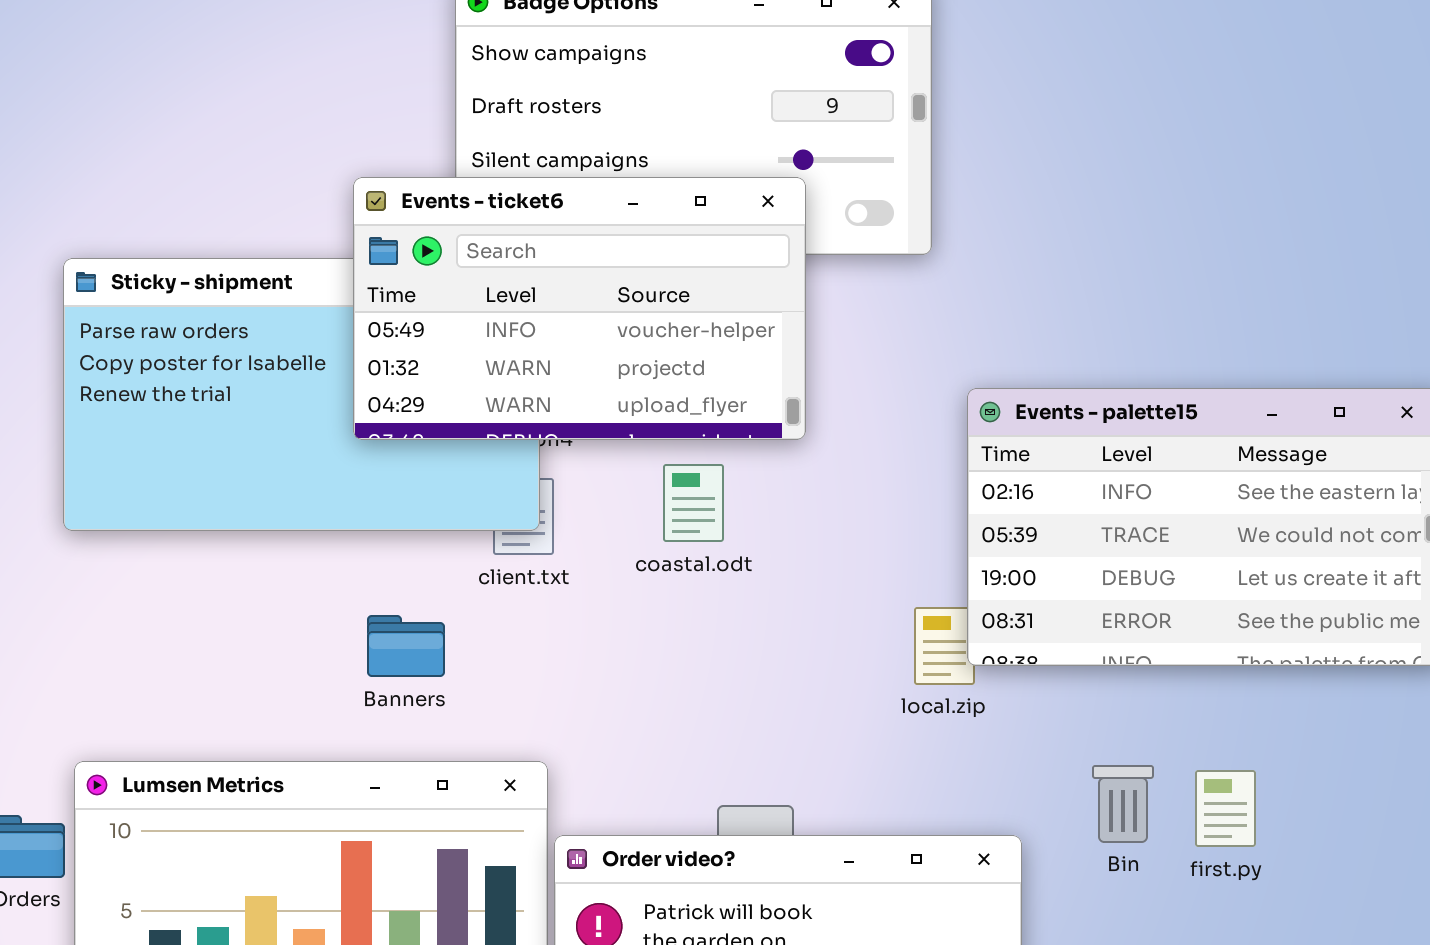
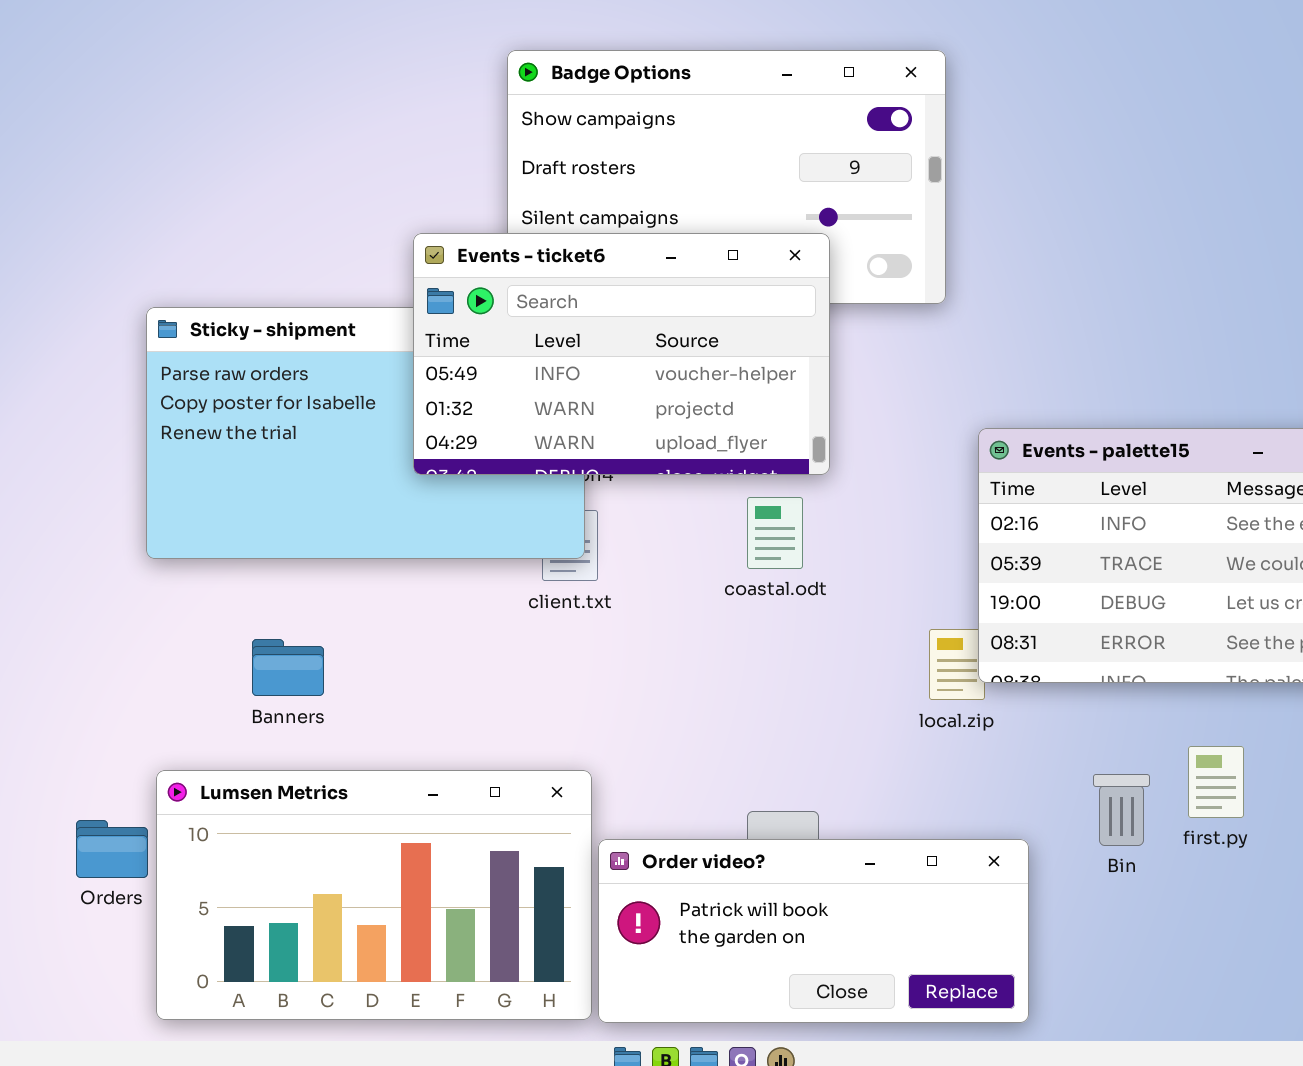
coastal.odt: [663,464,724,542] -> [747,497,803,569], moved
Banners: [367,615,445,677] -> [252,639,324,696], moved
first.py: [1195,770,1256,847] -> [1188,746,1244,818], moved

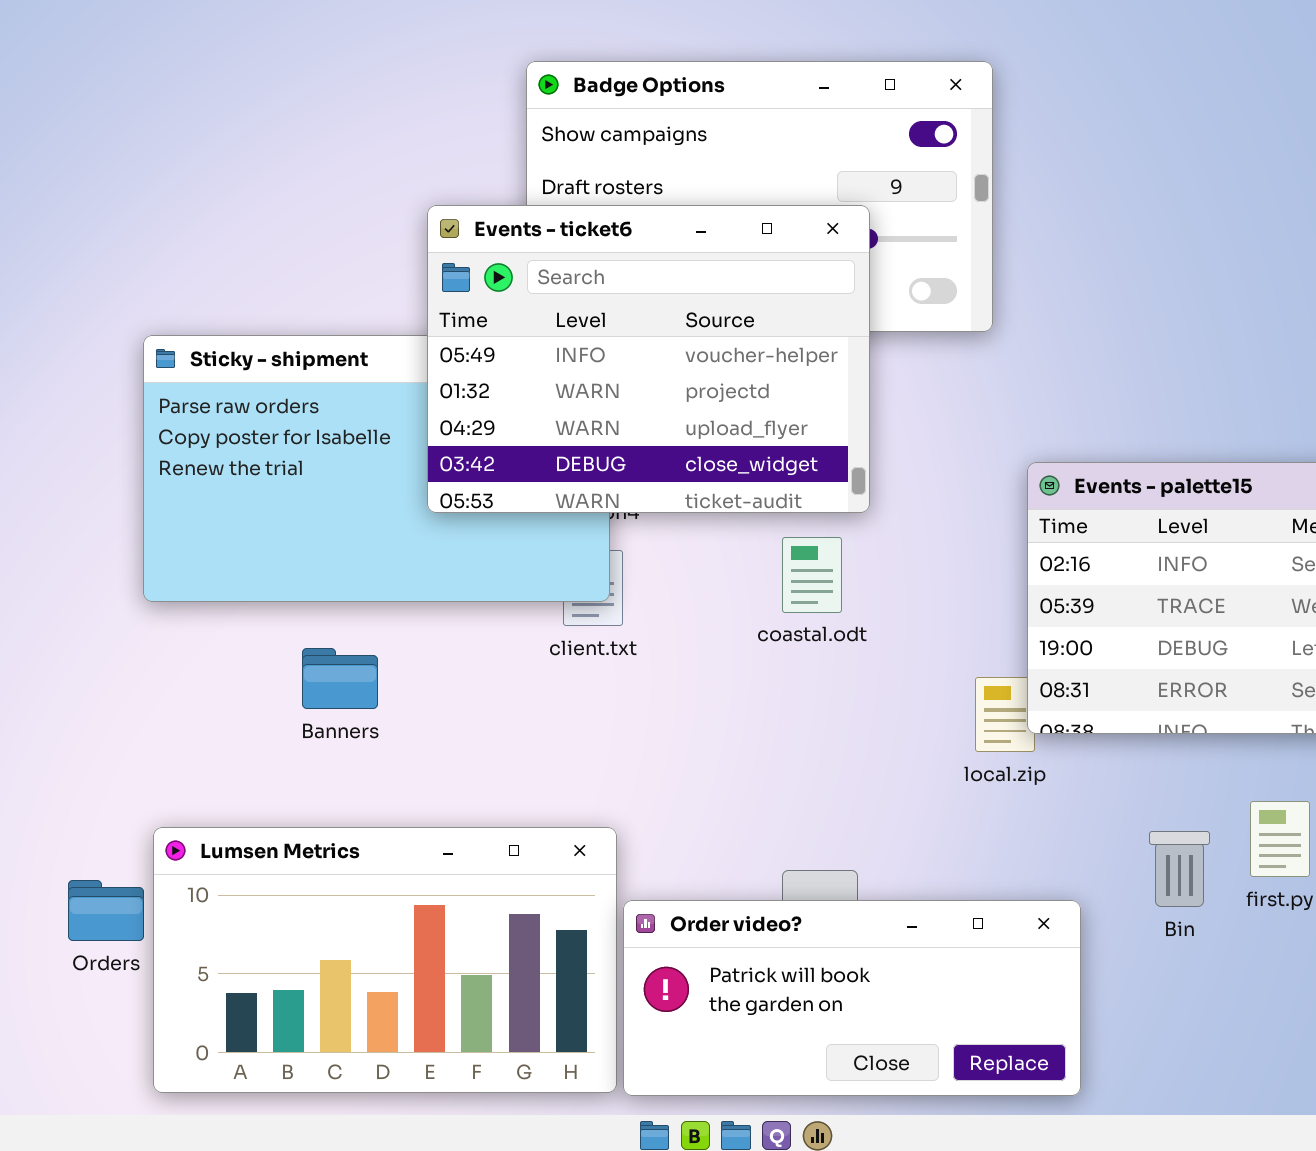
Events - ticket6: [413,233,830,475] -> [427,205,870,513], resized
Banners: [252,639,324,696] -> [302,648,378,709], moved

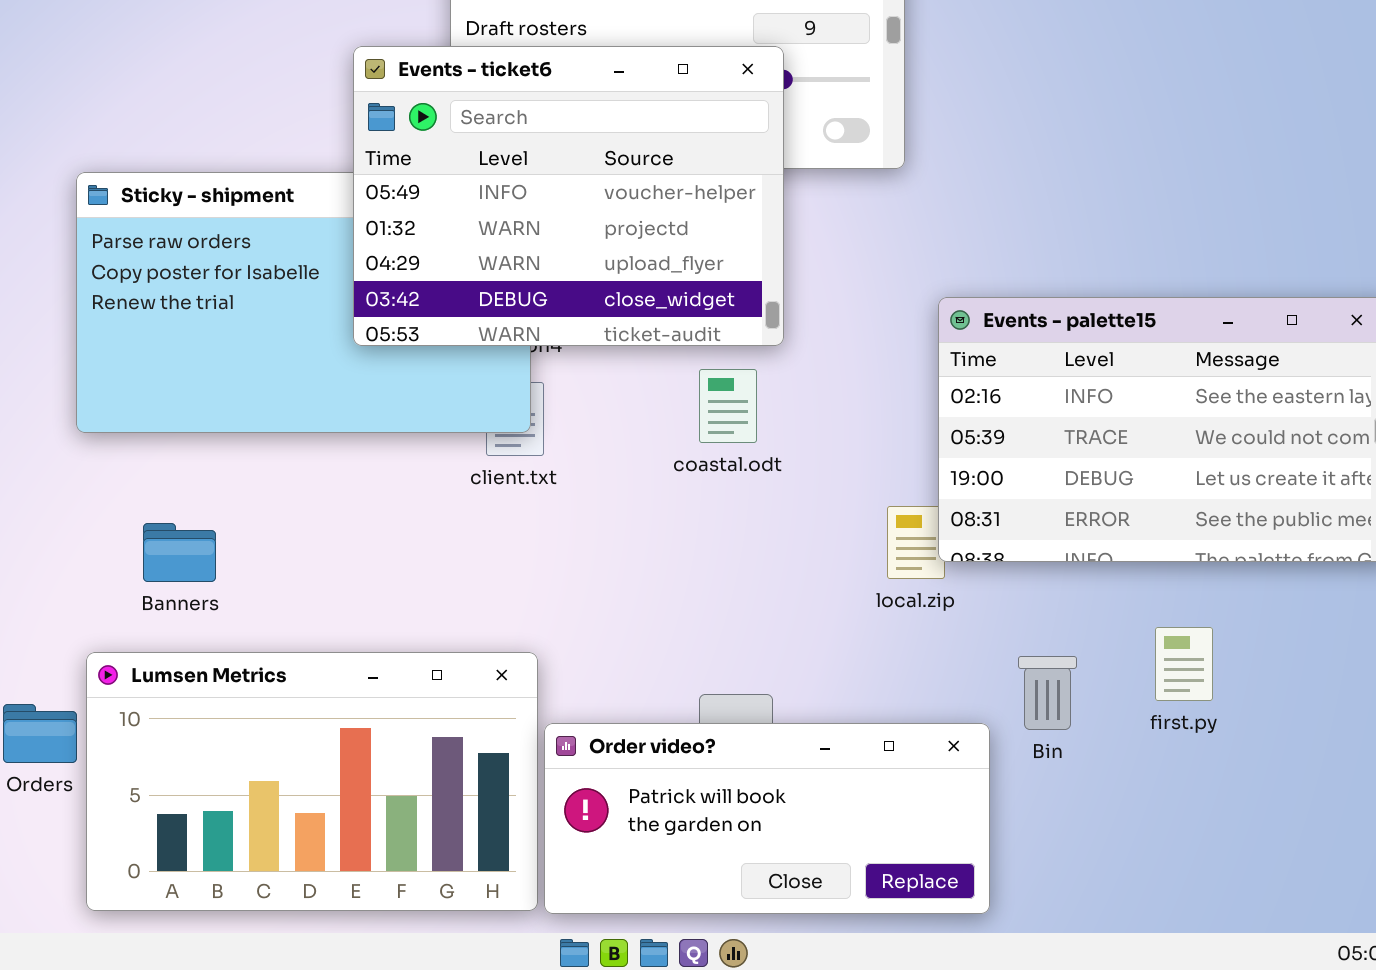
Banners: [302,648,378,709] -> [143,523,216,582], moved
Bin: [1149,831,1210,907] -> [1018,656,1077,730], moved

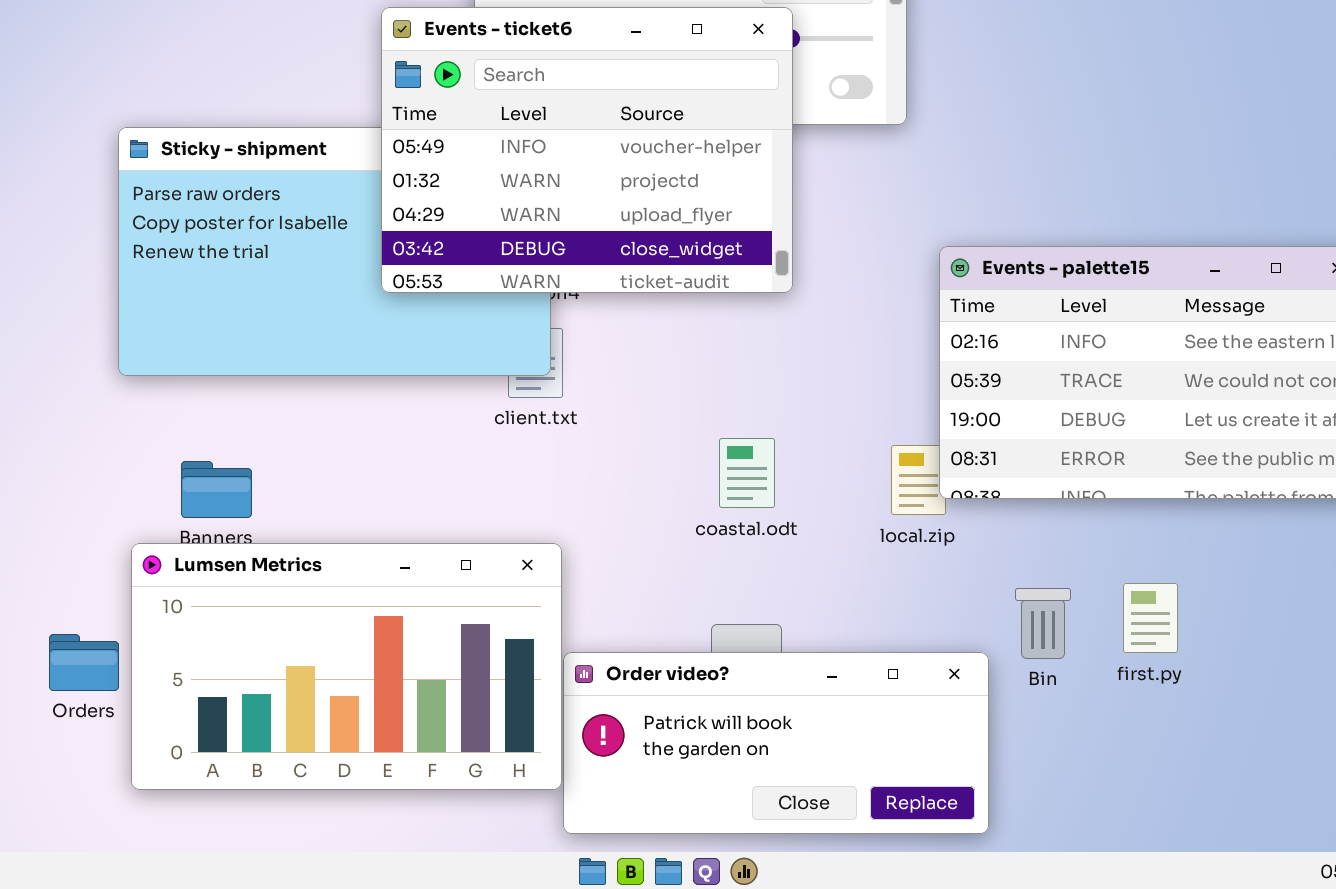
coastal.odt: [699,369,757,443] -> [719,438,775,508], moved
first.py: [1155,627,1213,701] -> [1123,583,1178,653], moved
Lumsen Metrics: [86,652,538,911] -> [131,543,562,790], moved

